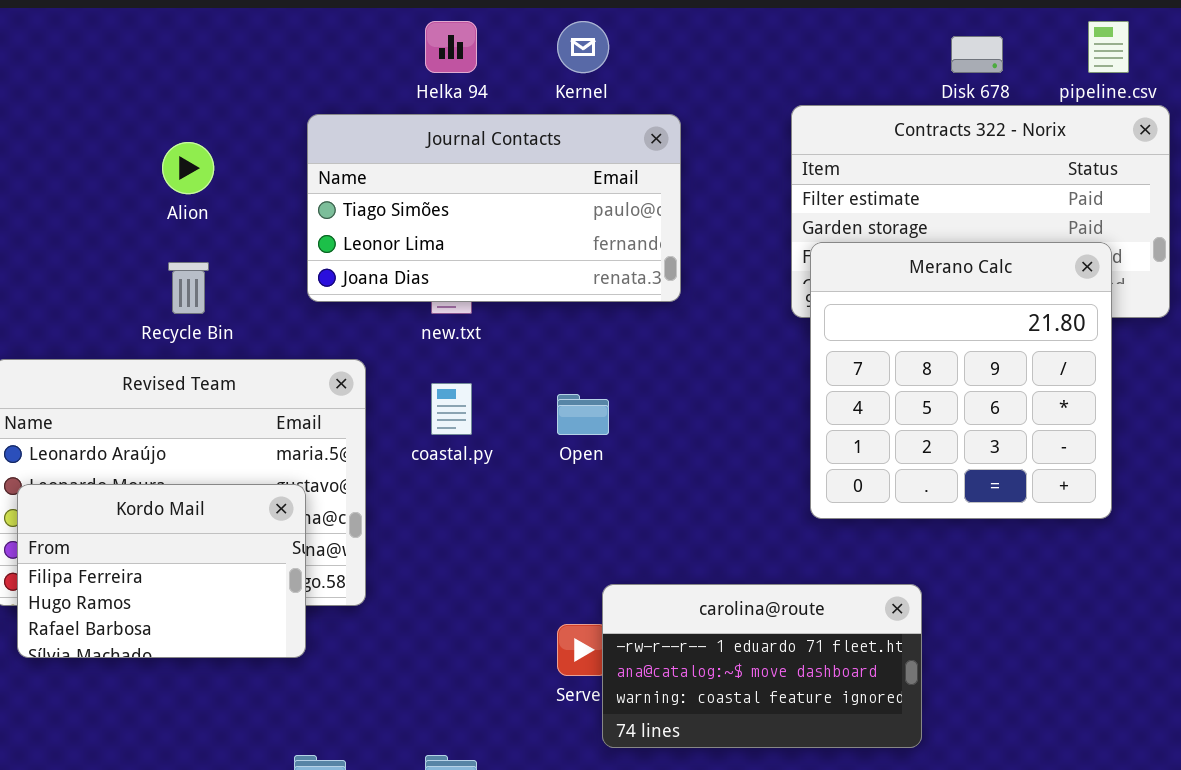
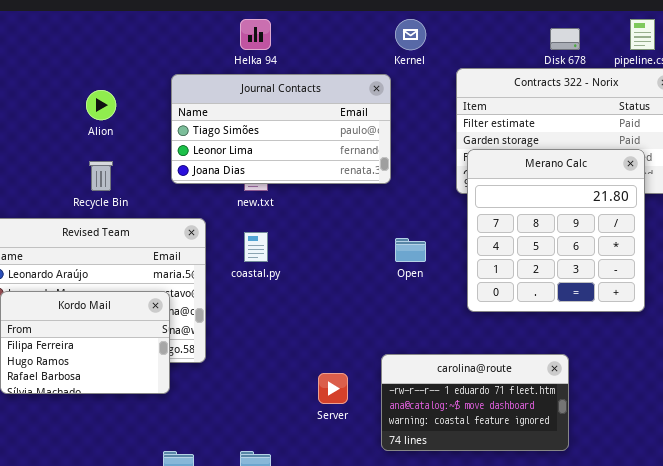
Kernel: [557,21,609,73] -> [395,19,426,50], moved
Open: [557,394,609,435] -> [395,238,426,262], moved
carolina@route: [602,584,922,748] -> [381,354,569,451], moved

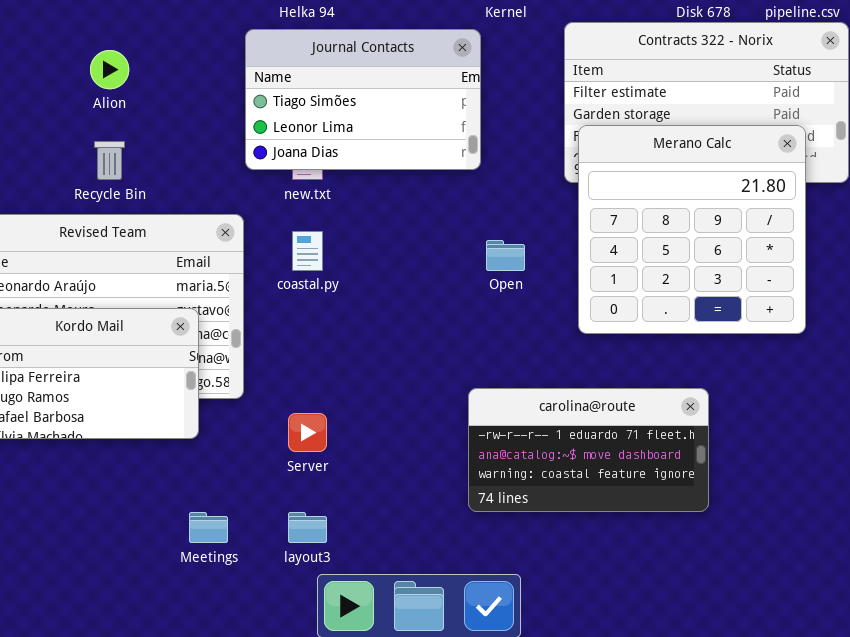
Journal Contacts: [171,74,391,184] -> [245,29,481,170], resized
Server: [318,373,348,404] -> [288,413,327,452], moved

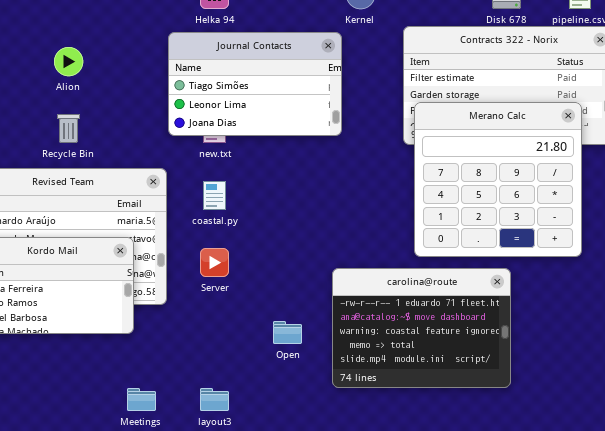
Open: [486,240,525,271] -> [273,321,302,344], moved
carolina@route: [468,388,709,512] -> [332,268,511,388], resized
Server: [288,413,327,452] -> [200,248,229,277], moved

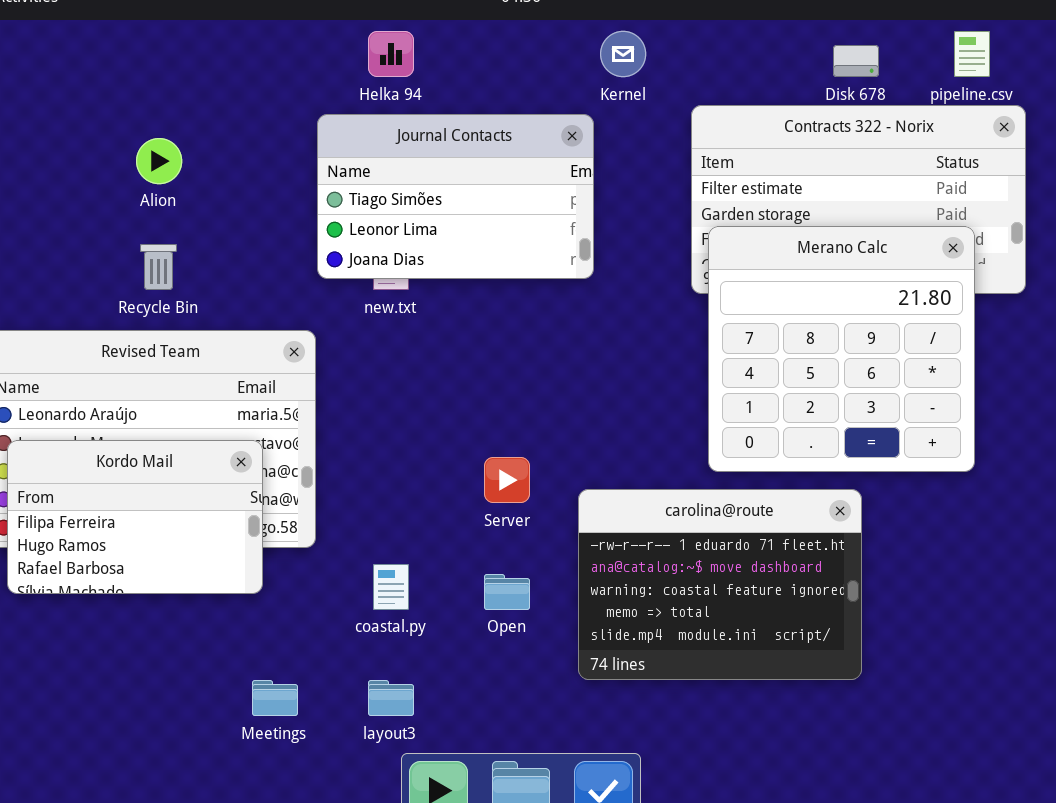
coastal.py: [203,181,226,210] -> [373,564,409,610], moved
Server: [200,248,229,277] -> [484,457,530,503], moved

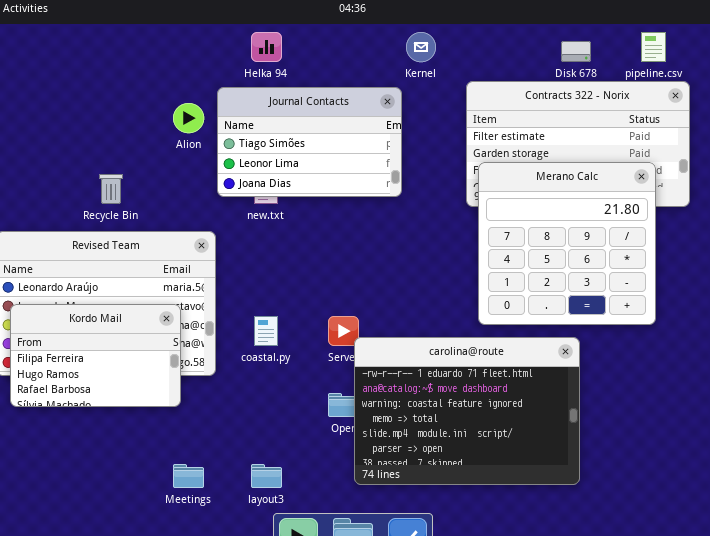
Alion: [136,138,182,184] -> [173,103,204,133], moved
carolina@route: [578,489,862,680] -> [354,337,580,485], resized
coastal.py: [373,564,409,610] -> [254,316,278,346], moved

